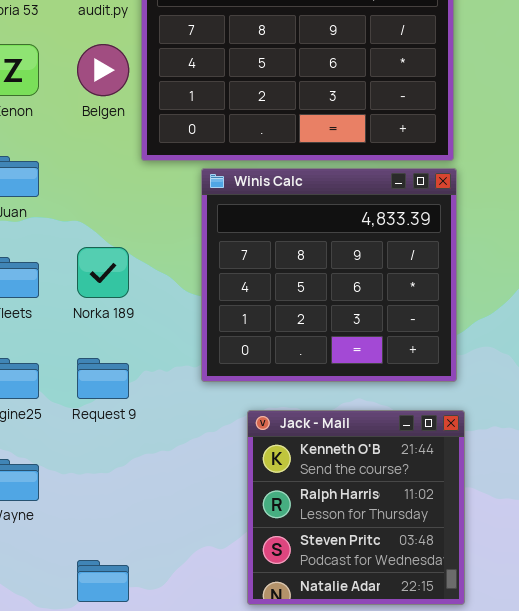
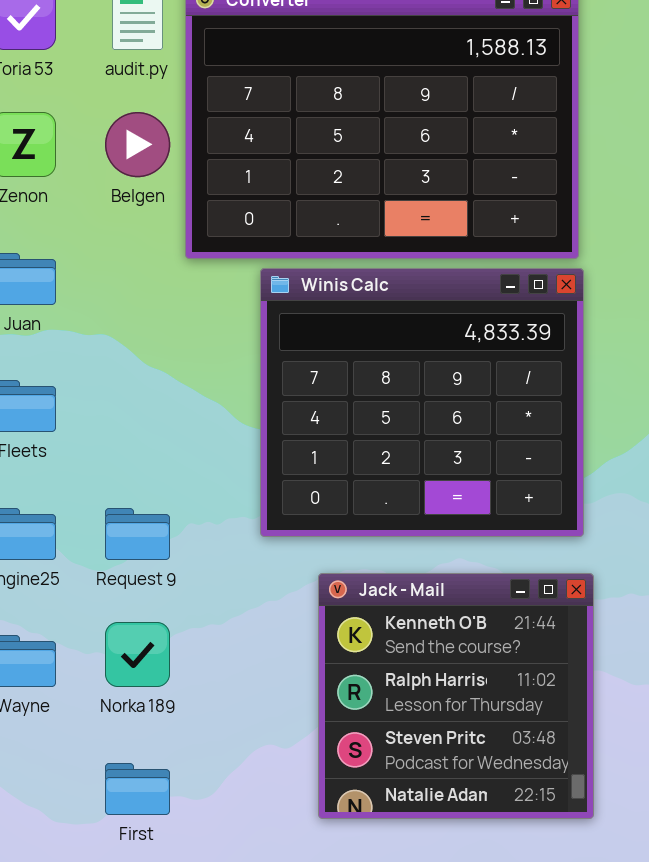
Norka 189: [77,247,129,298] -> [105,622,170,687], moved

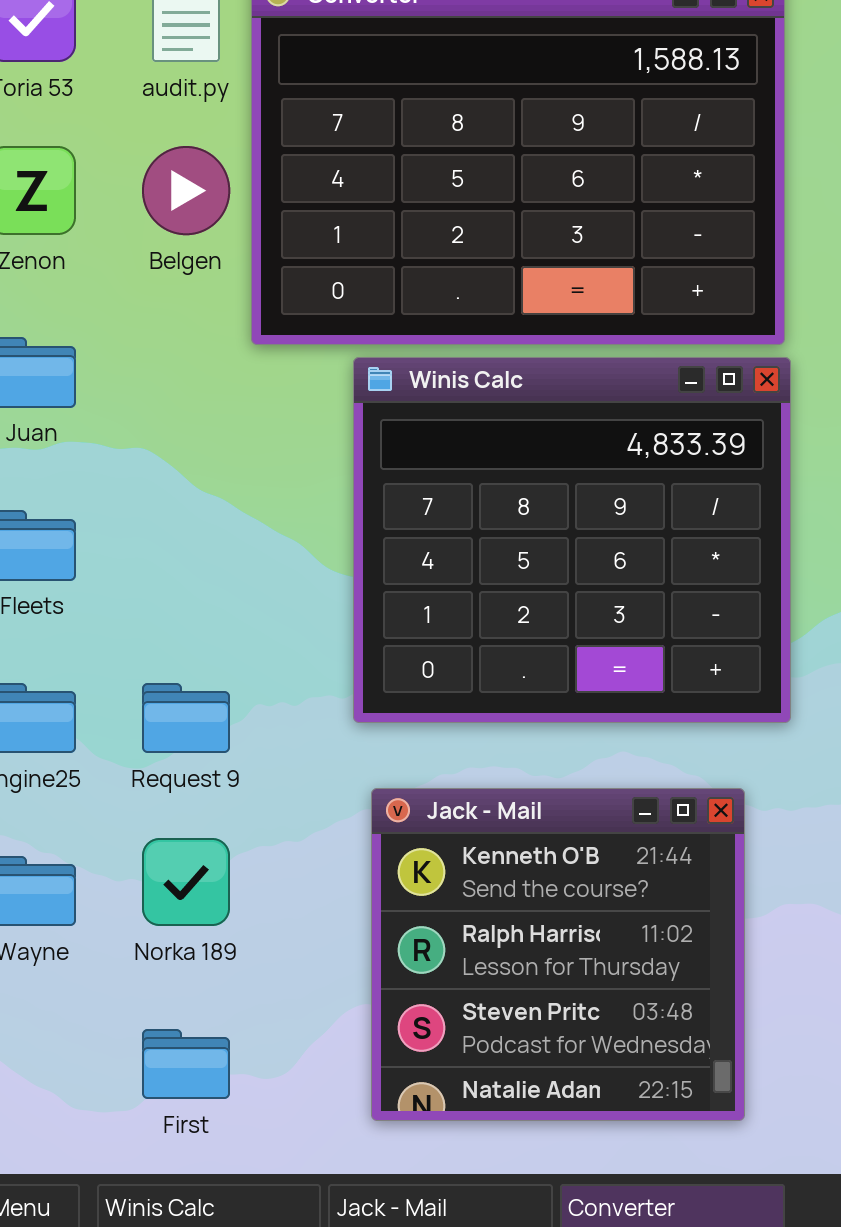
Jack - Mail: [318,573,594,819] -> [371,788,745,1121], moved

